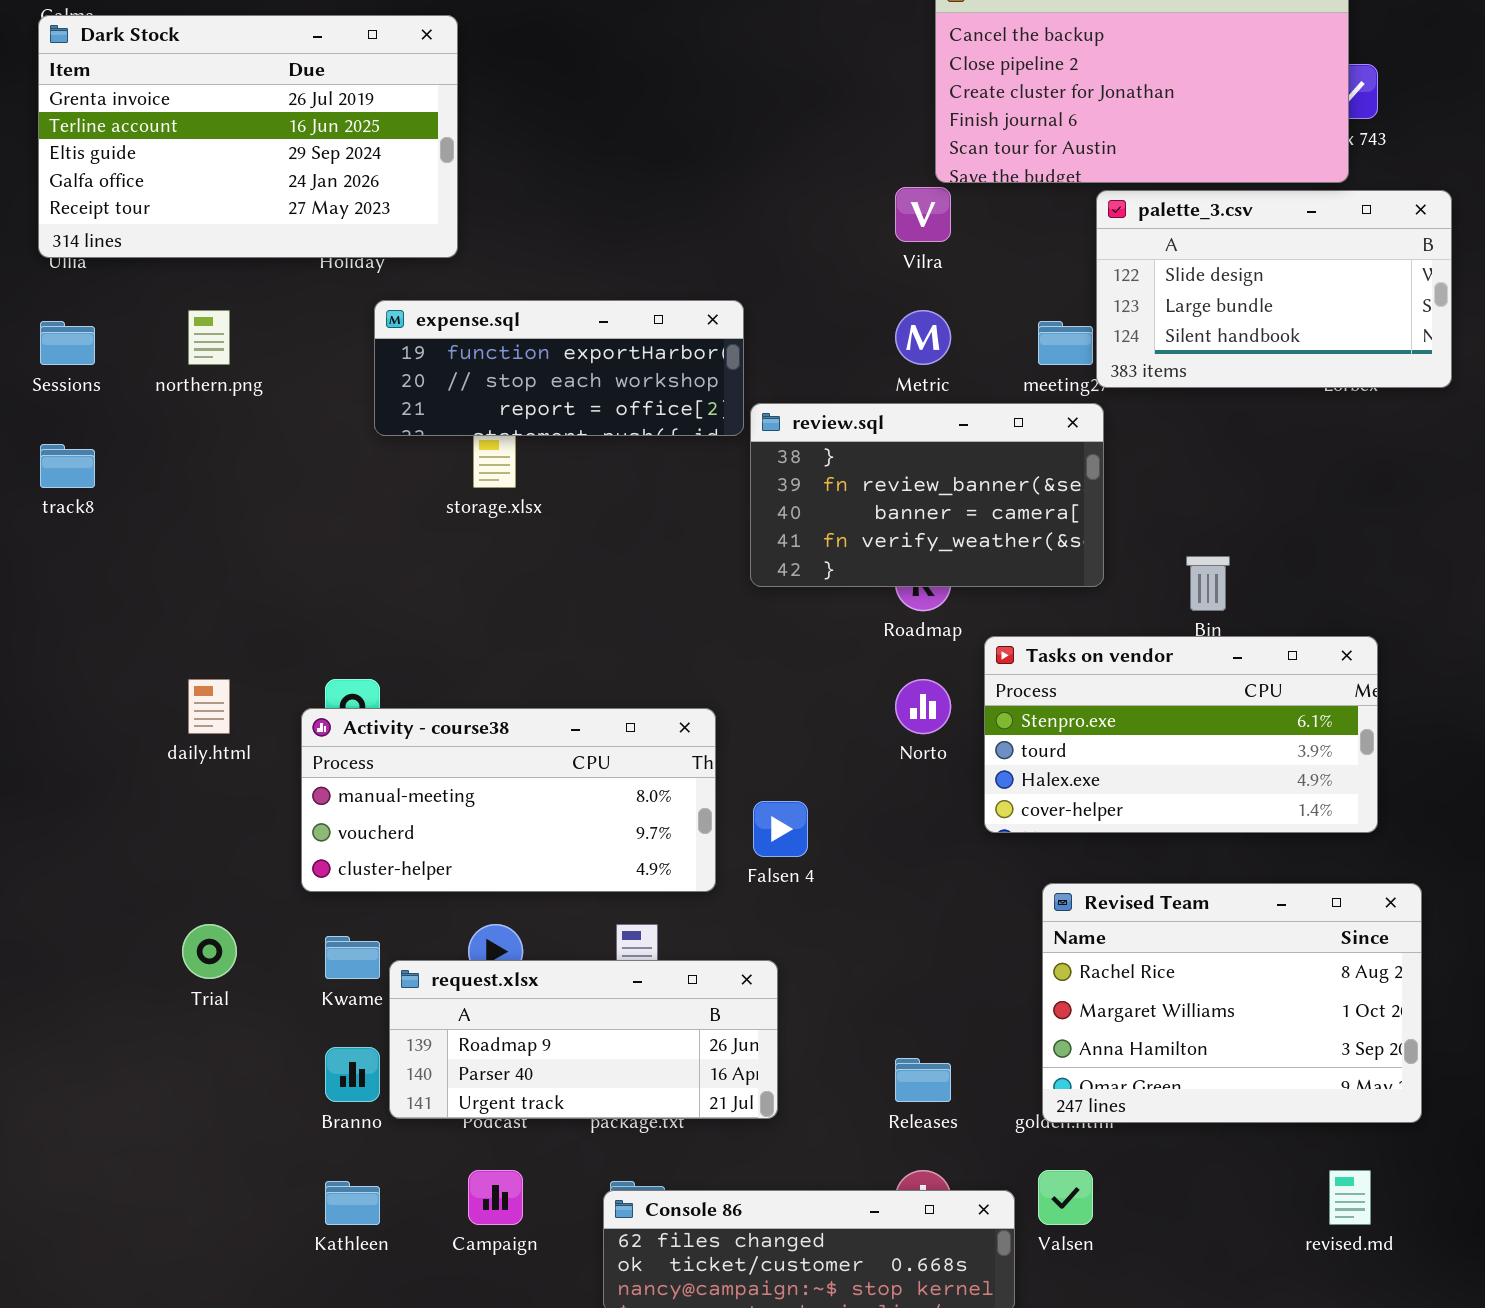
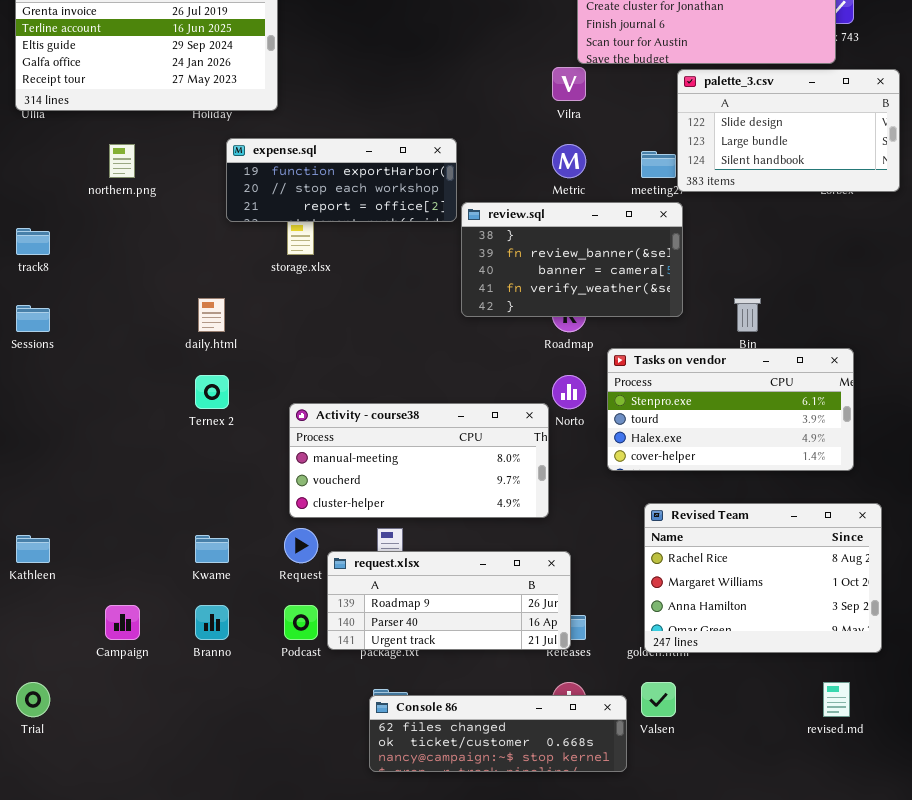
Sessions: [40,321,95,365] -> [16,305,50,332], moved
daily.html: [188,679,230,734] -> [198,298,225,332], moved
Activity - course38: [301,708,716,892] -> [289,403,549,518], moved
Trial: [182,924,237,979] -> [16,682,50,717], moved
request.xlsx: [389,960,778,1119] -> [327,551,571,650], moved
Campaign: [468,1170,523,1225] -> [105,605,140,640], moved
Kathleen: [325,1181,380,1225] -> [16,535,50,563], moved

